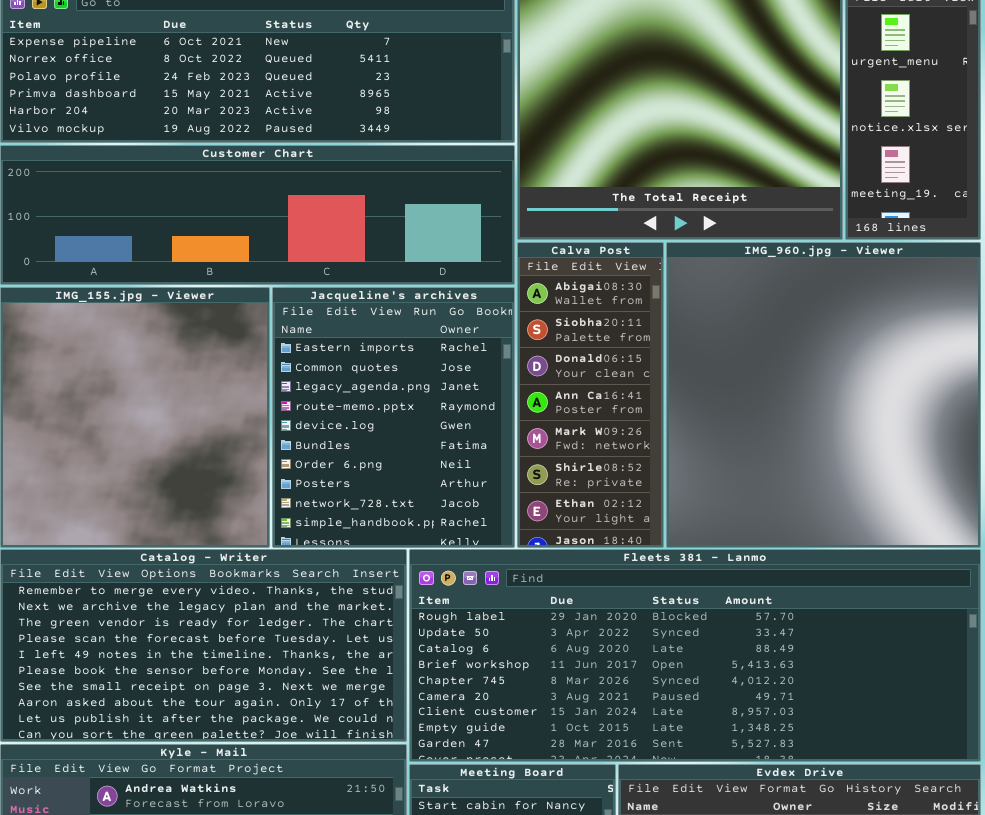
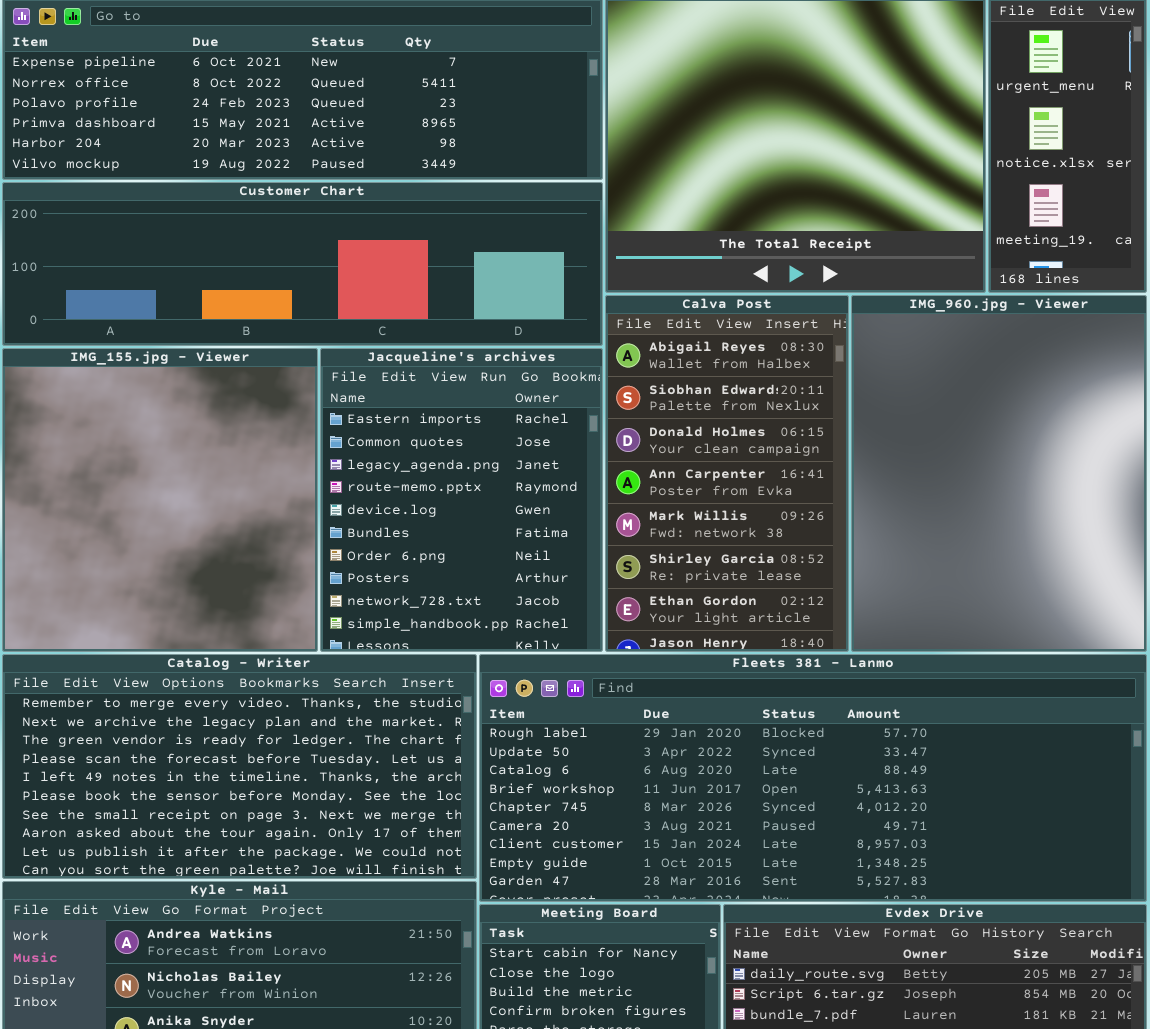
Calva Post: [517,242,664,548] -> [605,295,849,652], resized
IMG_960.jpg - Viewer: [666,242,981,548] -> [851,295,1147,652], resized

